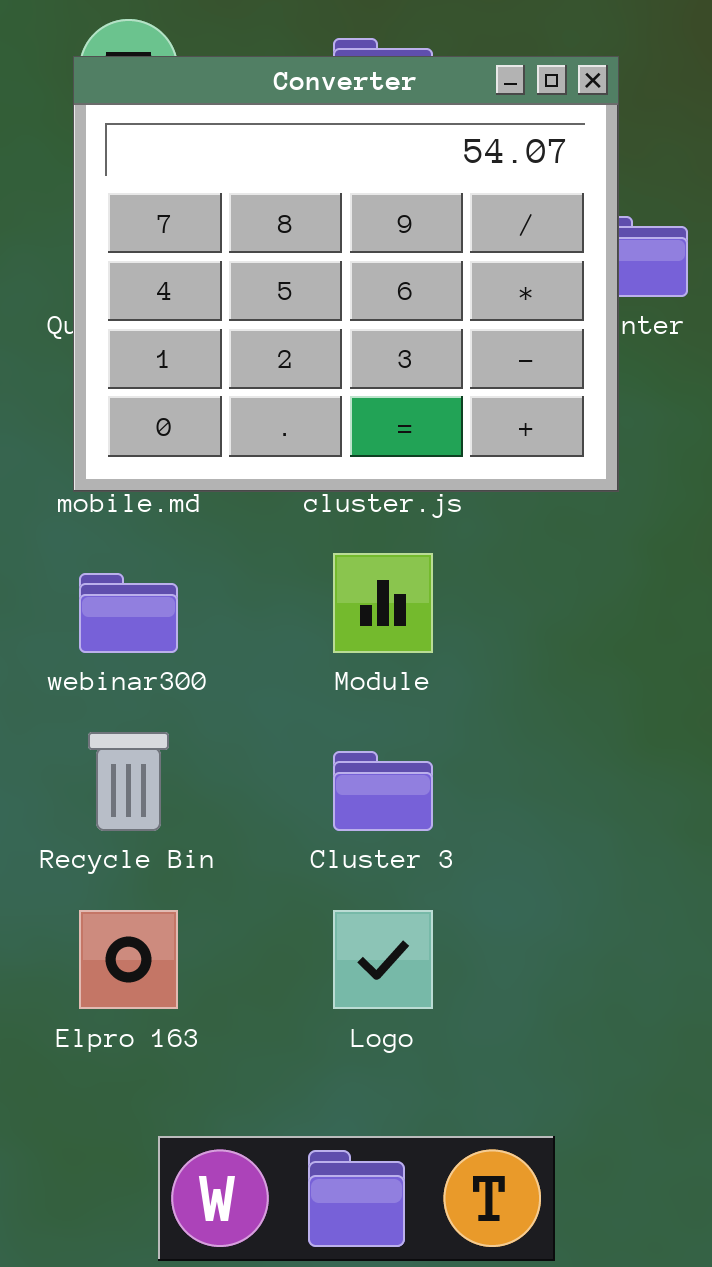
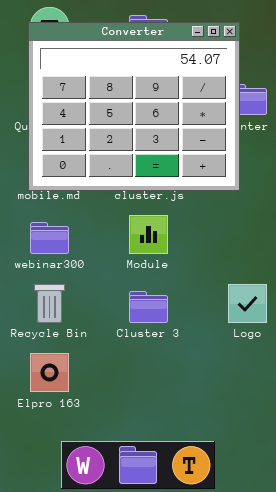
Logo: [333,910,433,1009] -> [228,284,267,323], moved

